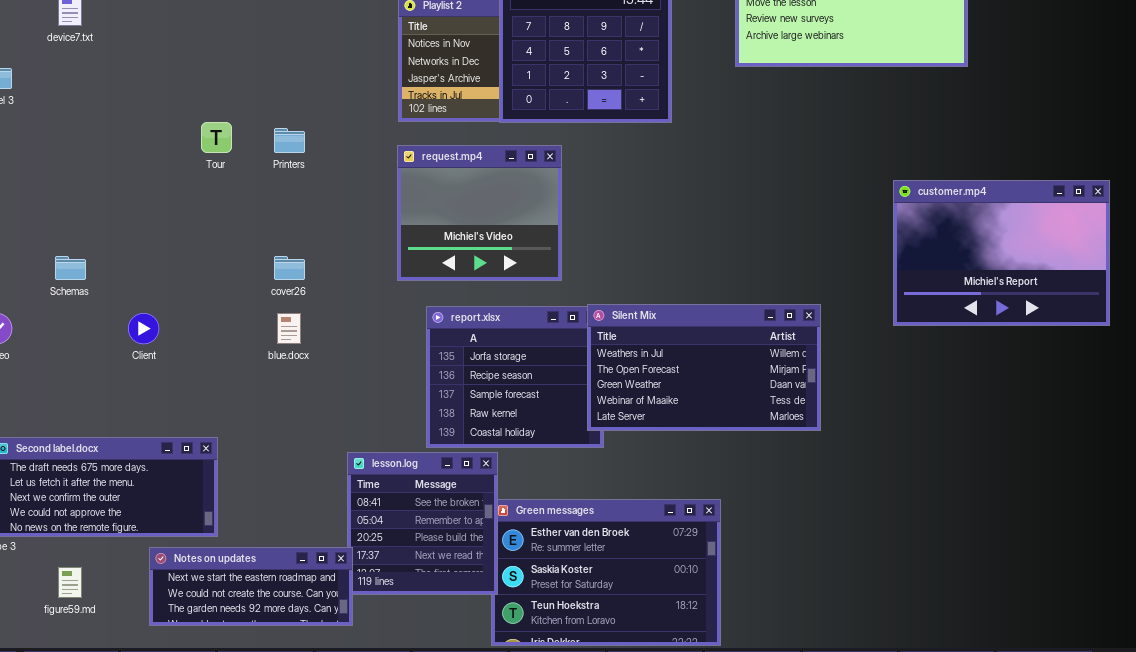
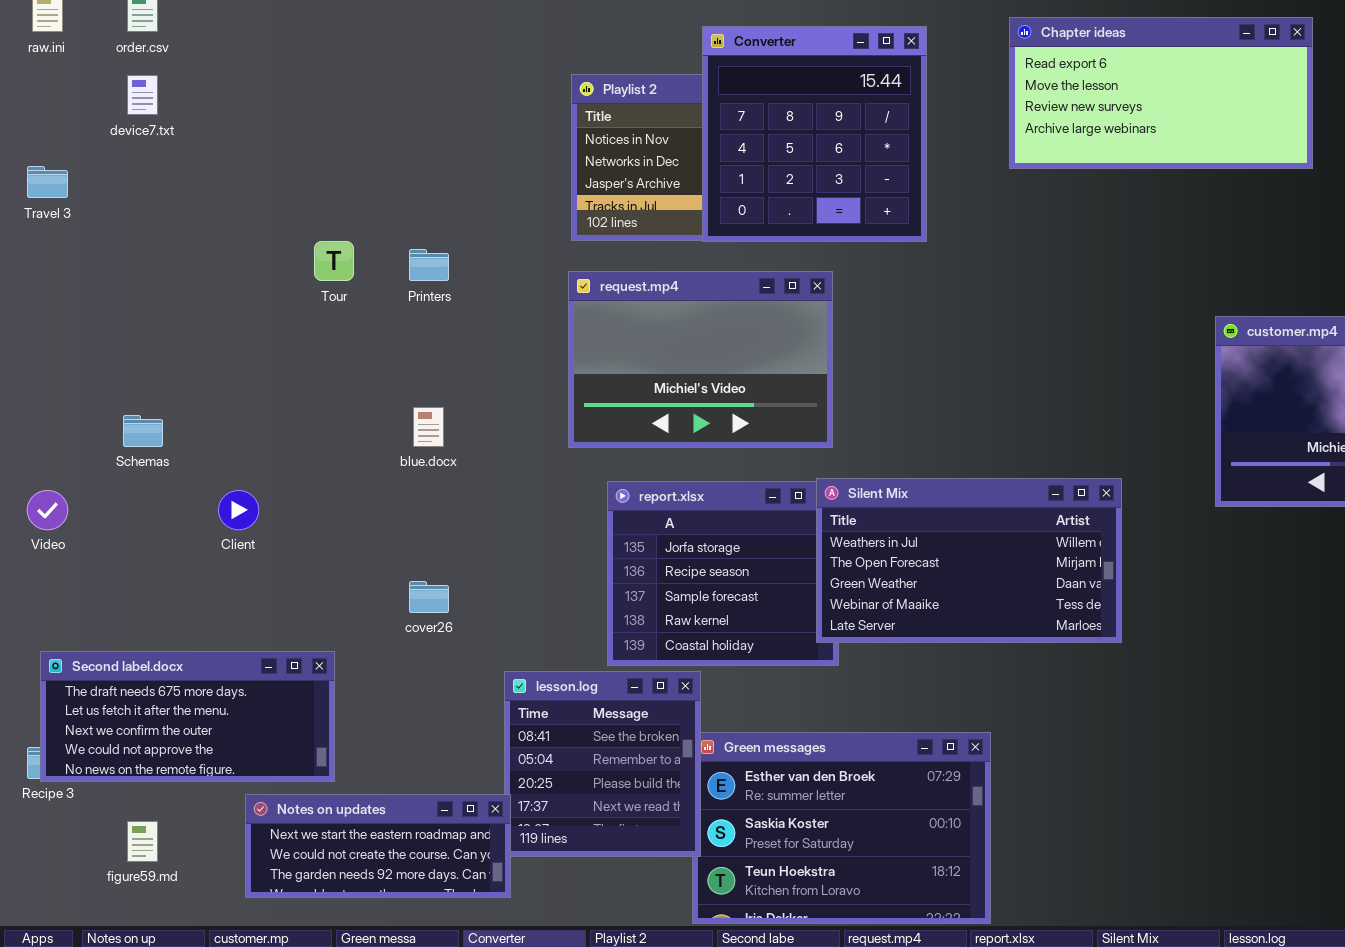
request.mp4: [397,145,562,281] -> [568,271,833,448], resized
cover26: [274,256,305,280] -> [409,581,449,613], moved
blue.docx: [277,313,301,344] -> [413,407,444,447], moved

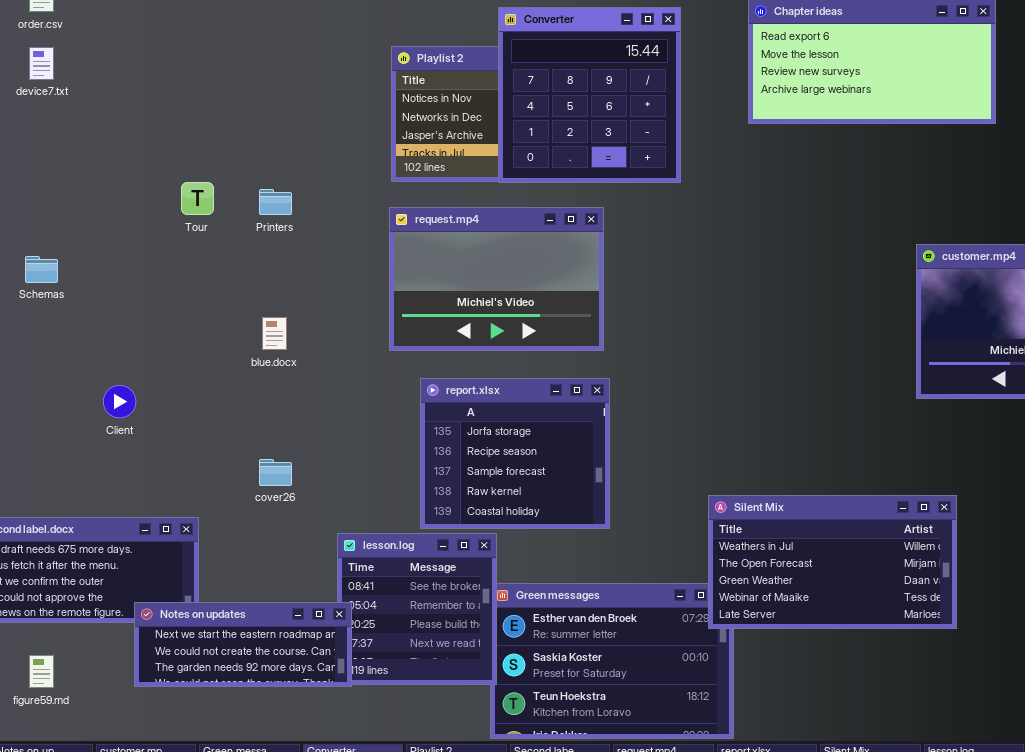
Schemas: [123,415,163,447] -> [25,256,58,283], moved
Silent Mix: [816,478,1122,643] -> [708,495,957,629], moved
Notes on updates: [245,794,511,898] -> [134,602,352,687], moved

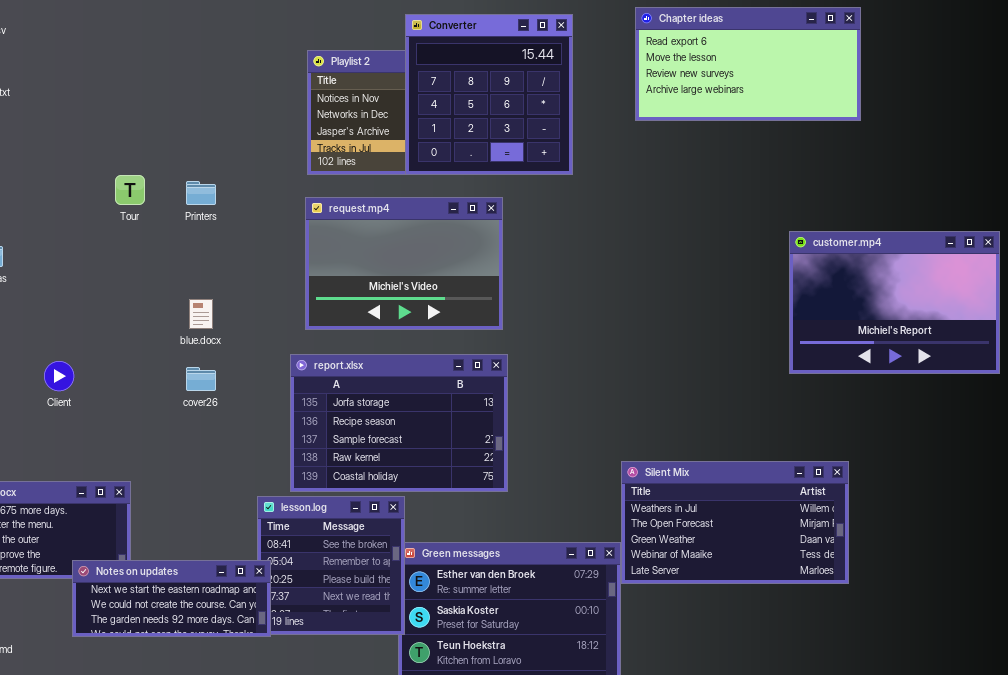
report.xlsx: [420,378,610,529] -> [290,354,508,492], resized
cover26: [259,459,292,486] -> [186,367,216,391], moved
Silent Mix: [708,495,957,629] -> [621,461,849,584], moved

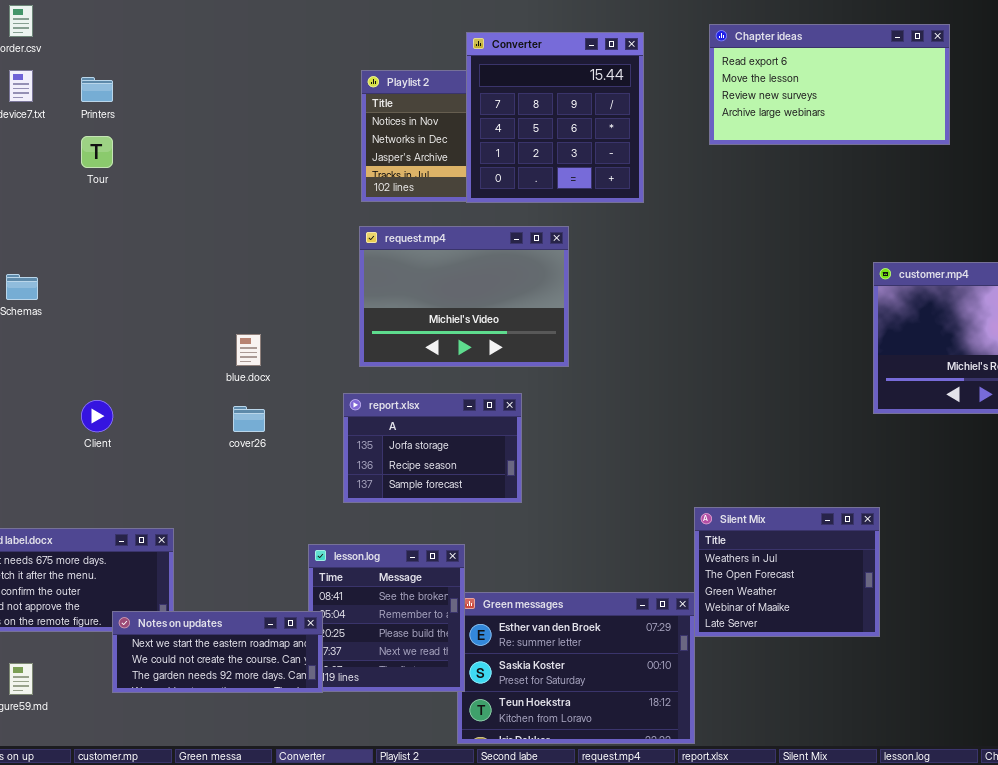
Tour: [115,175,145,205] -> [81,136,113,168], moved
Printers: [186,181,216,205] -> [81,77,113,102], moved
report.xlsx: [290,354,508,492] -> [343,393,522,503], resized
Silent Mix: [621,461,849,584] -> [694,507,880,637], resized

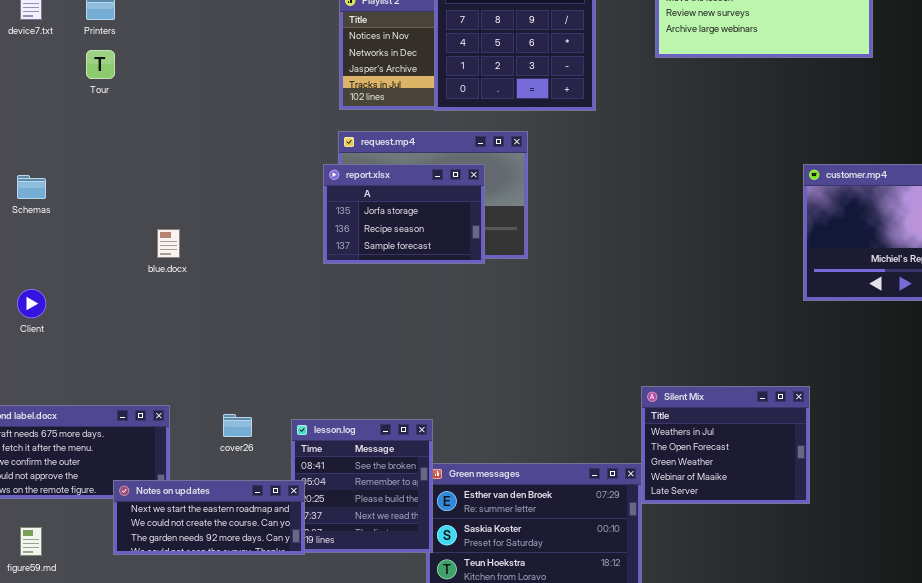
blue.docx: [236,334,261,366] -> [157,229,180,258], moved
report.xlsx: [343,393,522,503] -> [323,164,485,264], moved
Client: [81,400,113,432] -> [17,289,46,318], moved
cover26: [233,406,265,432] -> [223,414,252,437], moved

